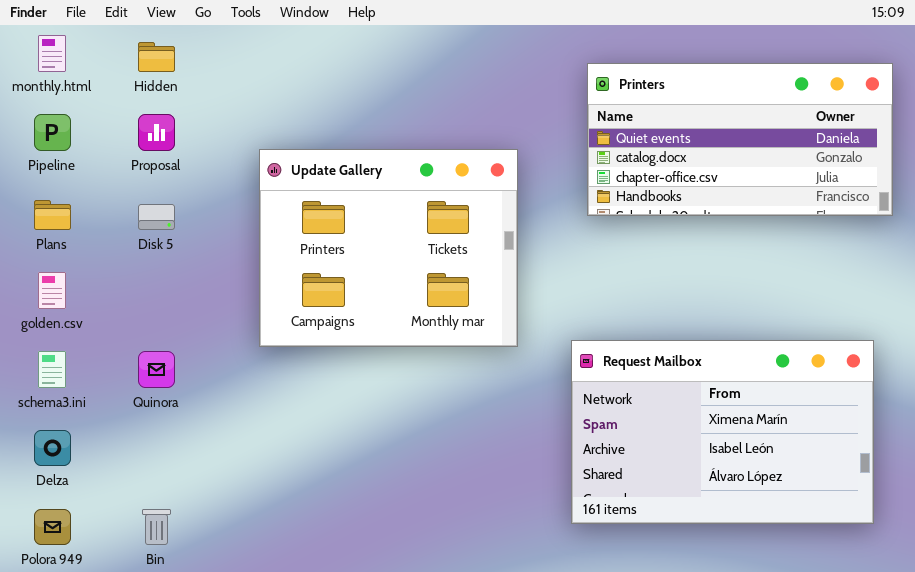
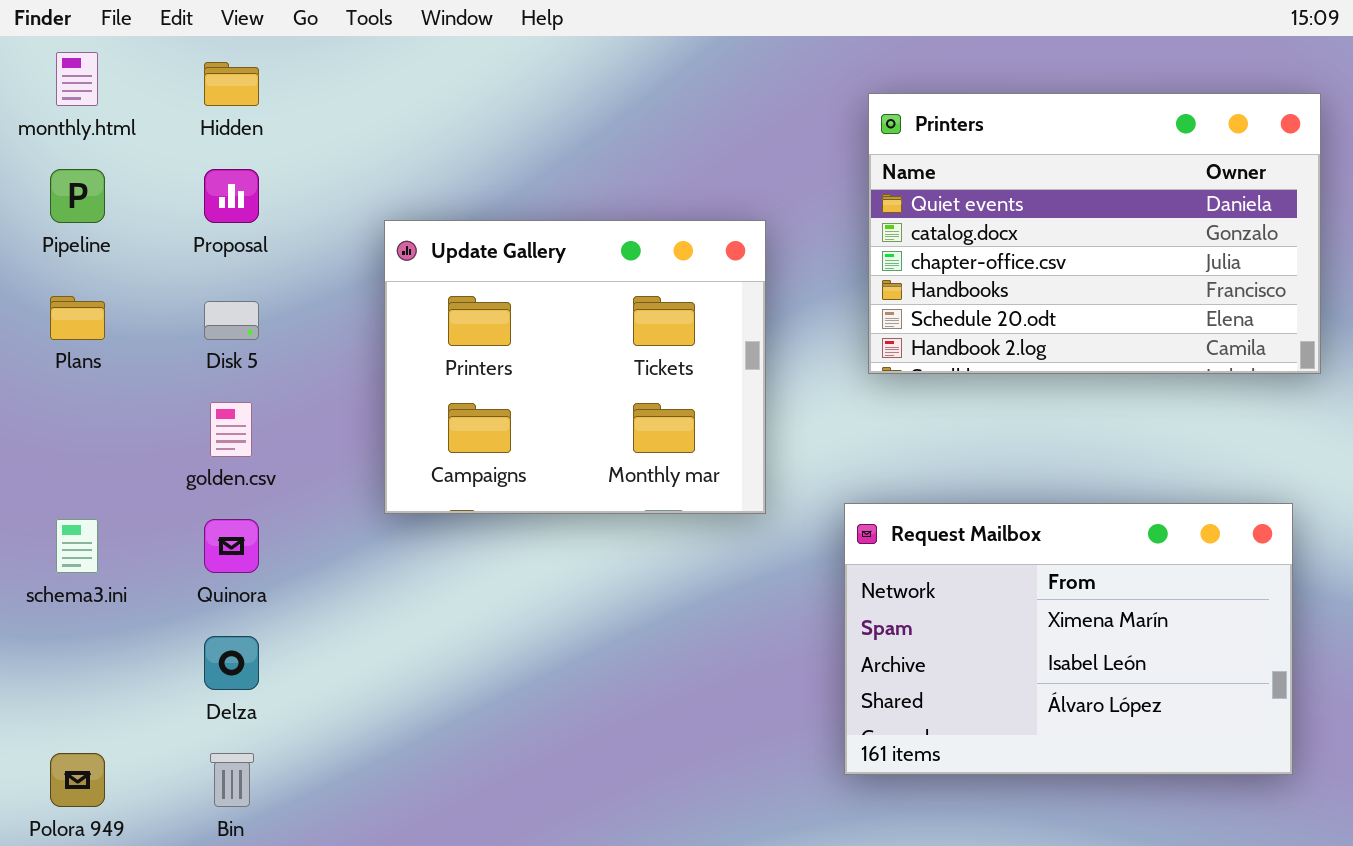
Printers: [587,63,893,216] -> [868,93,1321,374], resized
golden.csv: [38,272,66,309] -> [210,402,252,457], moved
Delza: [34,430,71,466] -> [204,636,259,690], moved

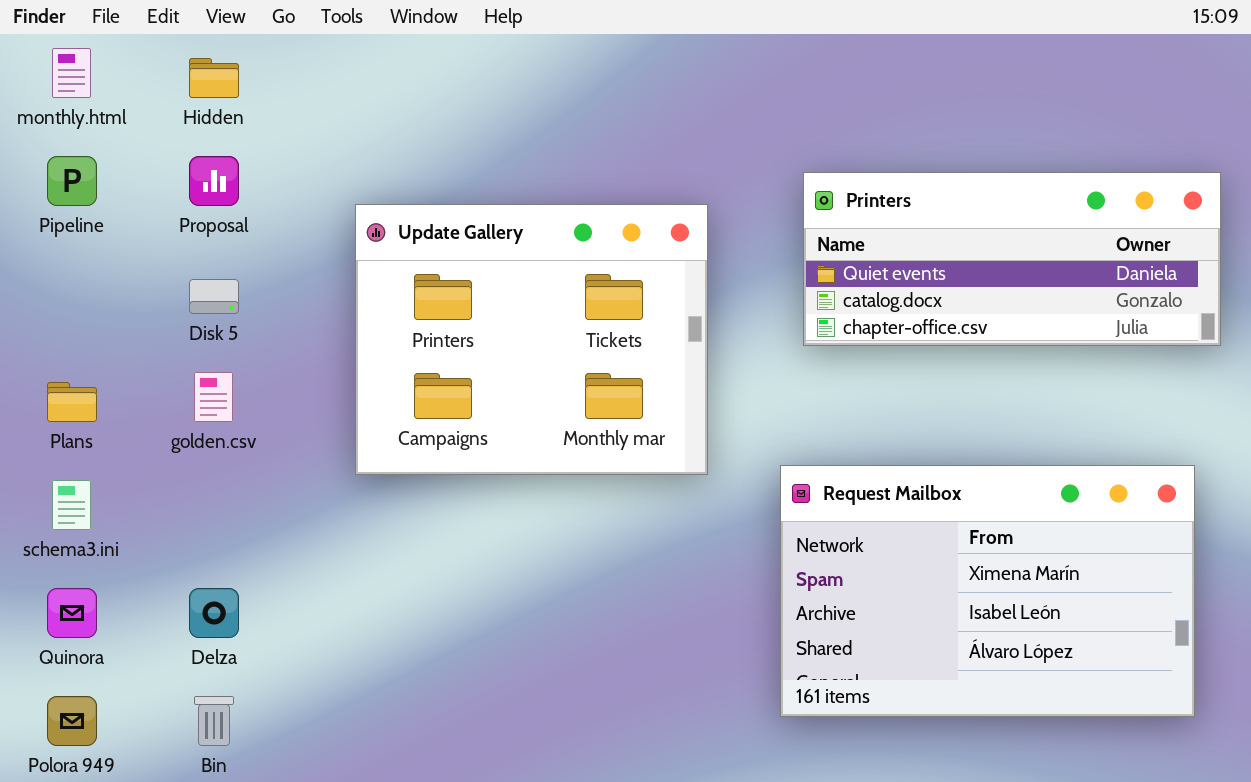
Printers: [868,93,1321,374] -> [803,172,1221,346], resized
Plans: [50,296,105,340] -> [47,382,97,422], moved
Quinora: [204,519,259,573] -> [47,588,97,638], moved

